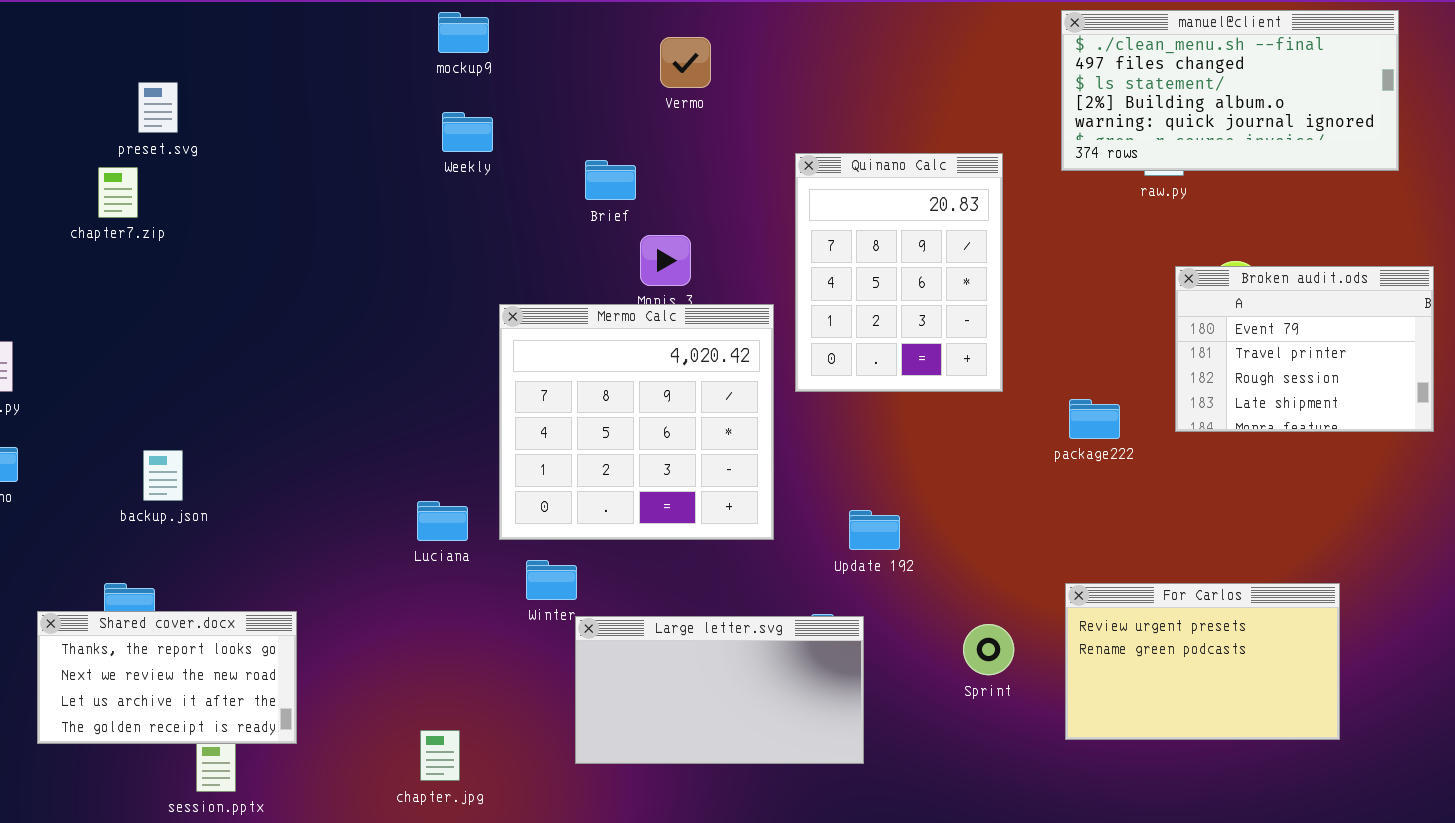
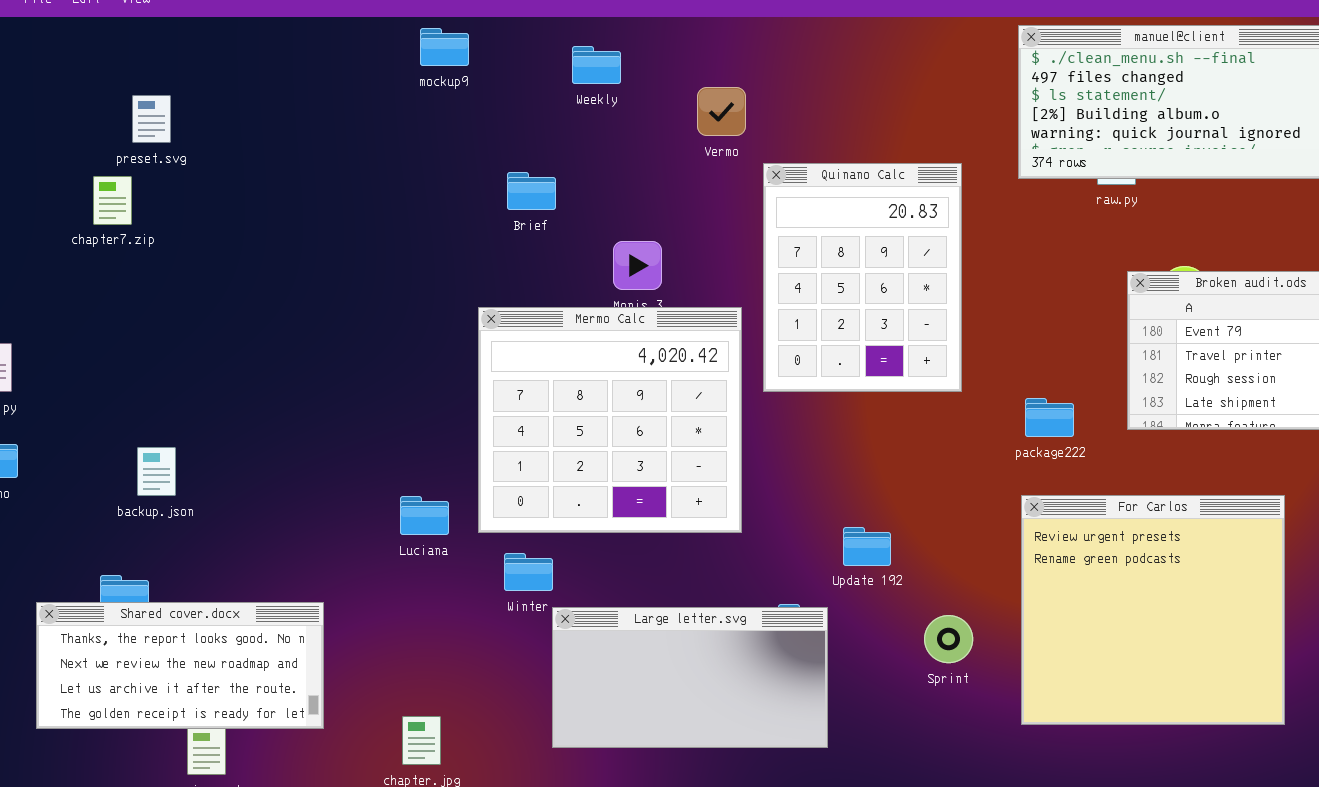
Vermo: [660,37,711,88] -> [697,87,746,136], moved
Weekly: [442,112,493,152] -> [572,46,621,84], moved
Brief: [585,160,636,200] -> [507,172,556,210], moved
Update 192: [849,510,900,550] -> [843,527,891,566], moved
For Carlos: [1065,583,1340,740] -> [1021,495,1285,725], resized
Shared cover.docx: [37,611,297,744] -> [36,602,324,729], resized

